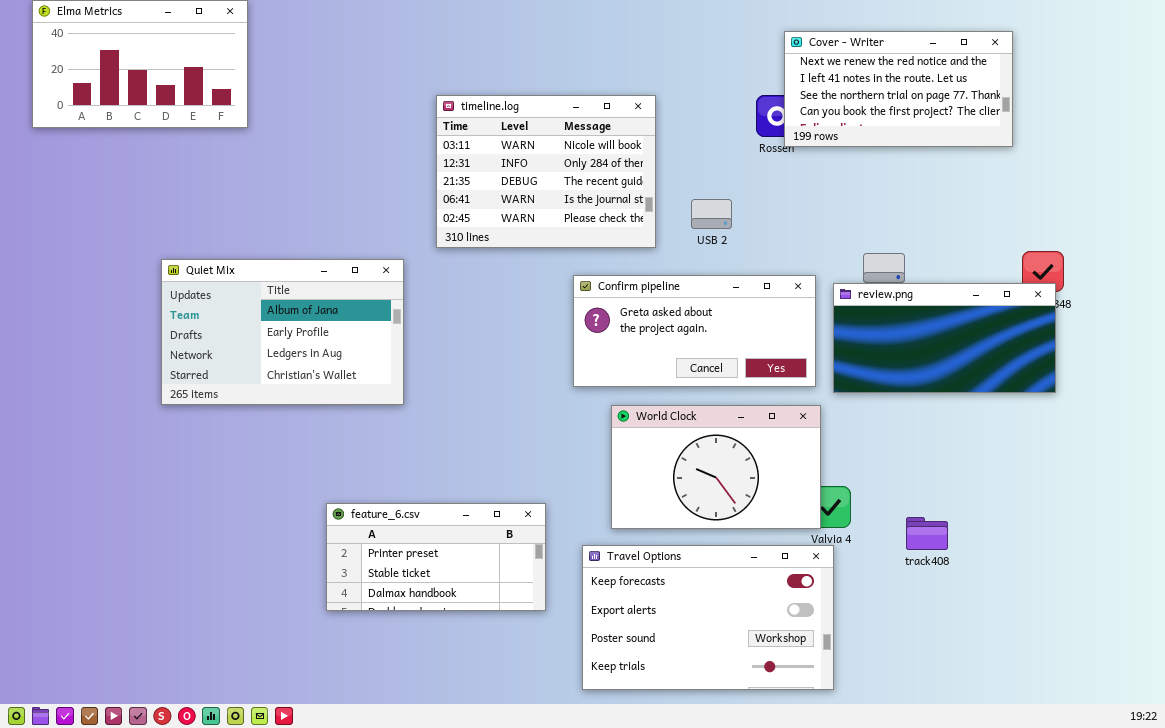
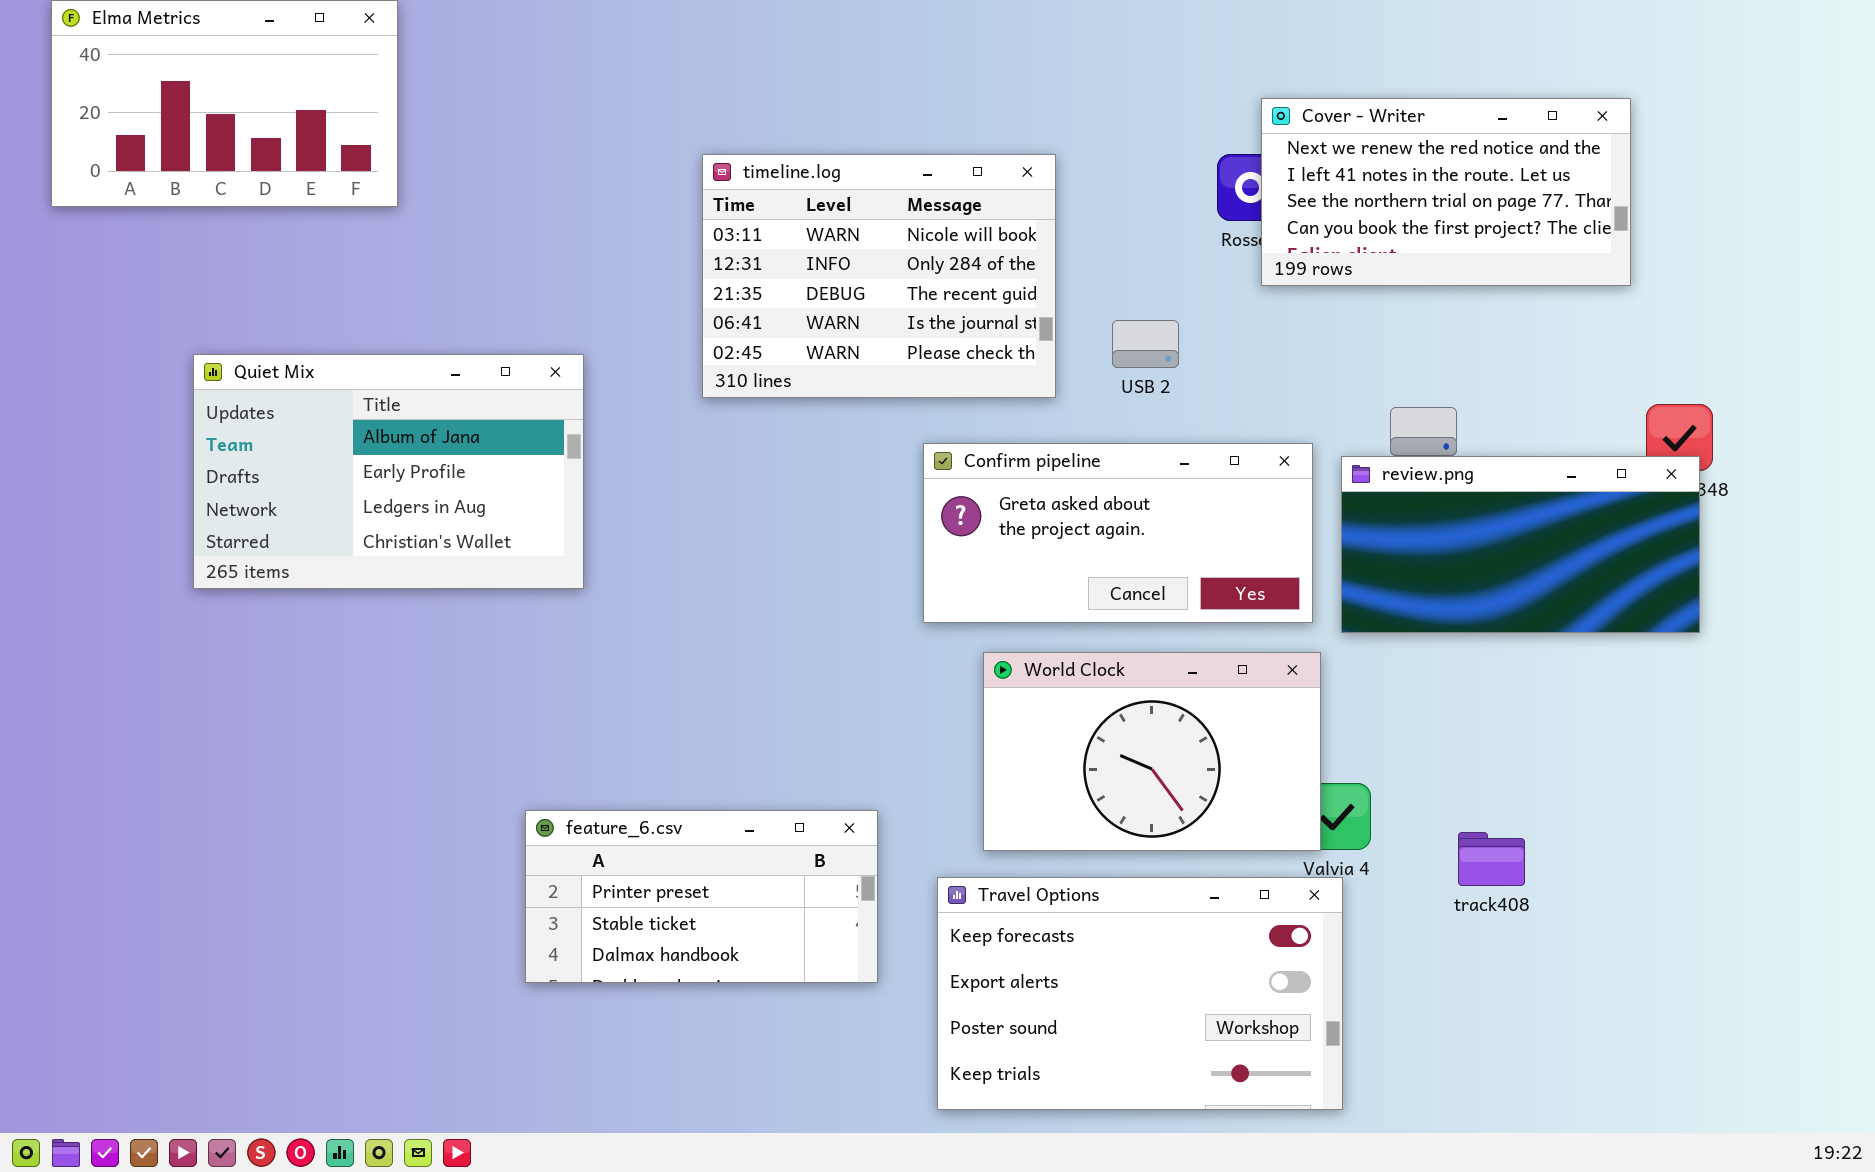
Cover - Writer: [784,31,1013,147] -> [1261,98,1631,286], moved
Quiet Mix: [161,259,404,405] -> [193,354,584,589], moved

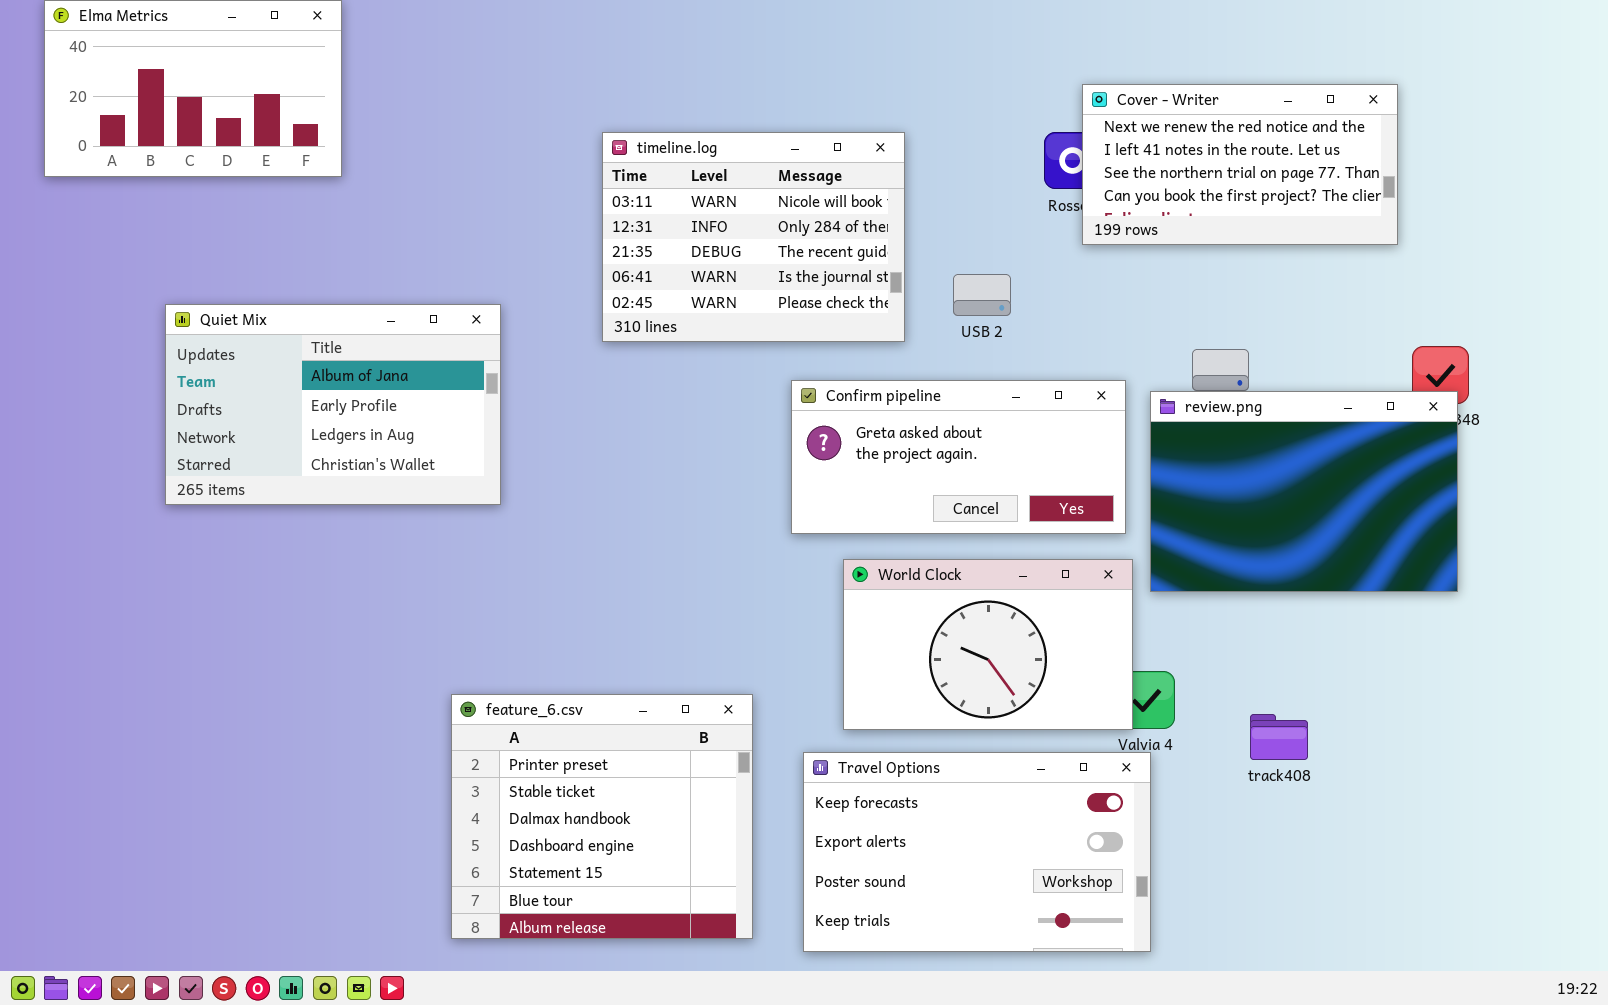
review.png: [1341,456,1700,633] -> [1150,391,1458,592], resized
feature_6.csv: [525,810,878,983] -> [451,694,753,939], resized

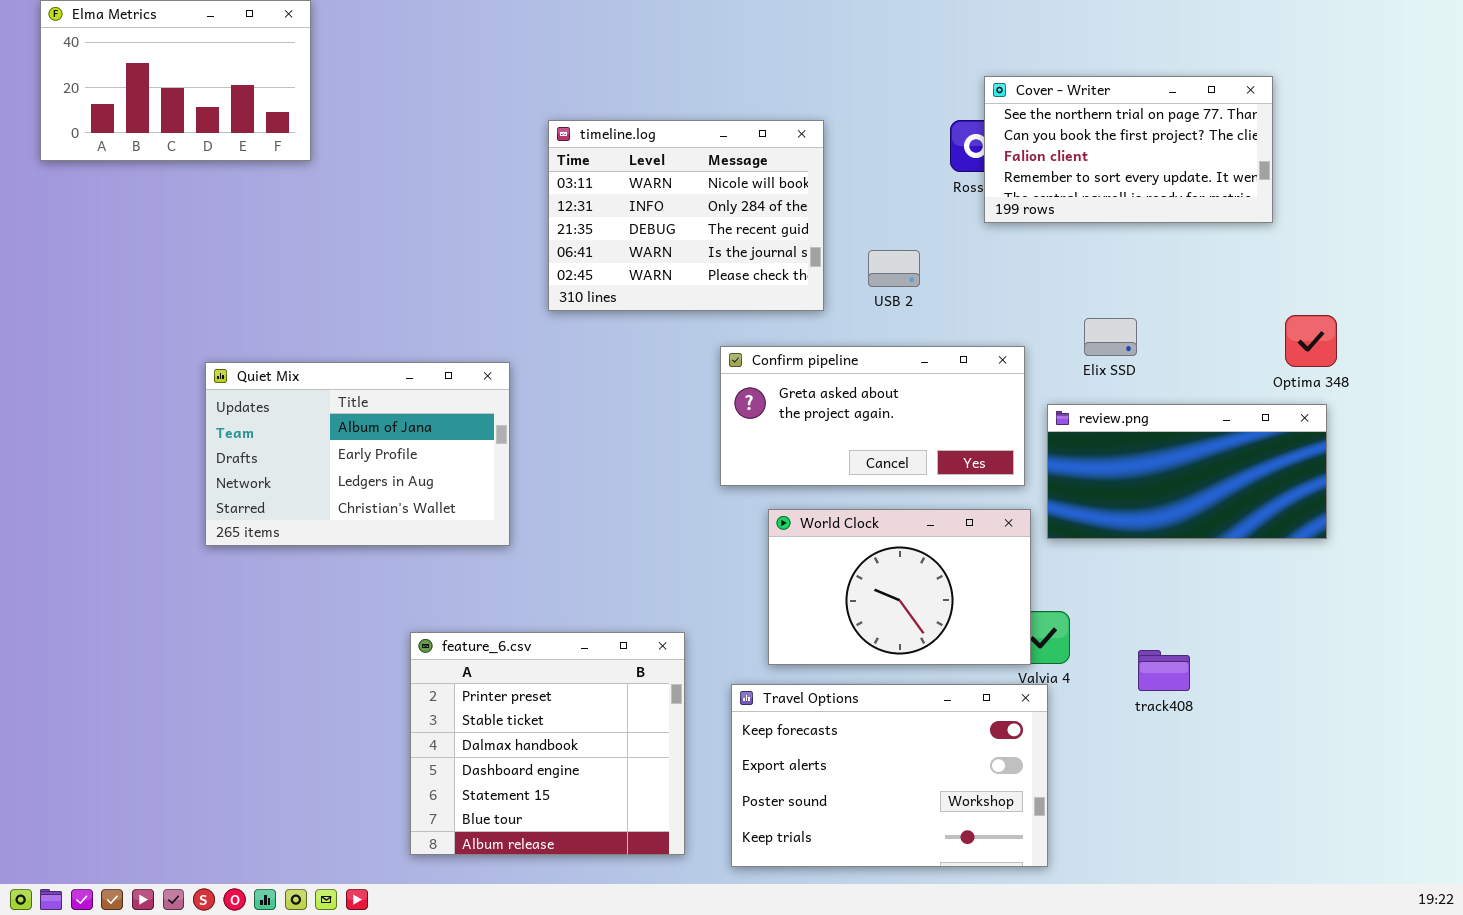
Cover - Writer: [1082,84,1398,245] -> [984,76,1273,223], scrolled down 2 rows
Quiet Mix: [165,304,501,505] -> [205,362,510,546], moved
review.png: [1150,391,1458,592] -> [1047,404,1327,539], resized

